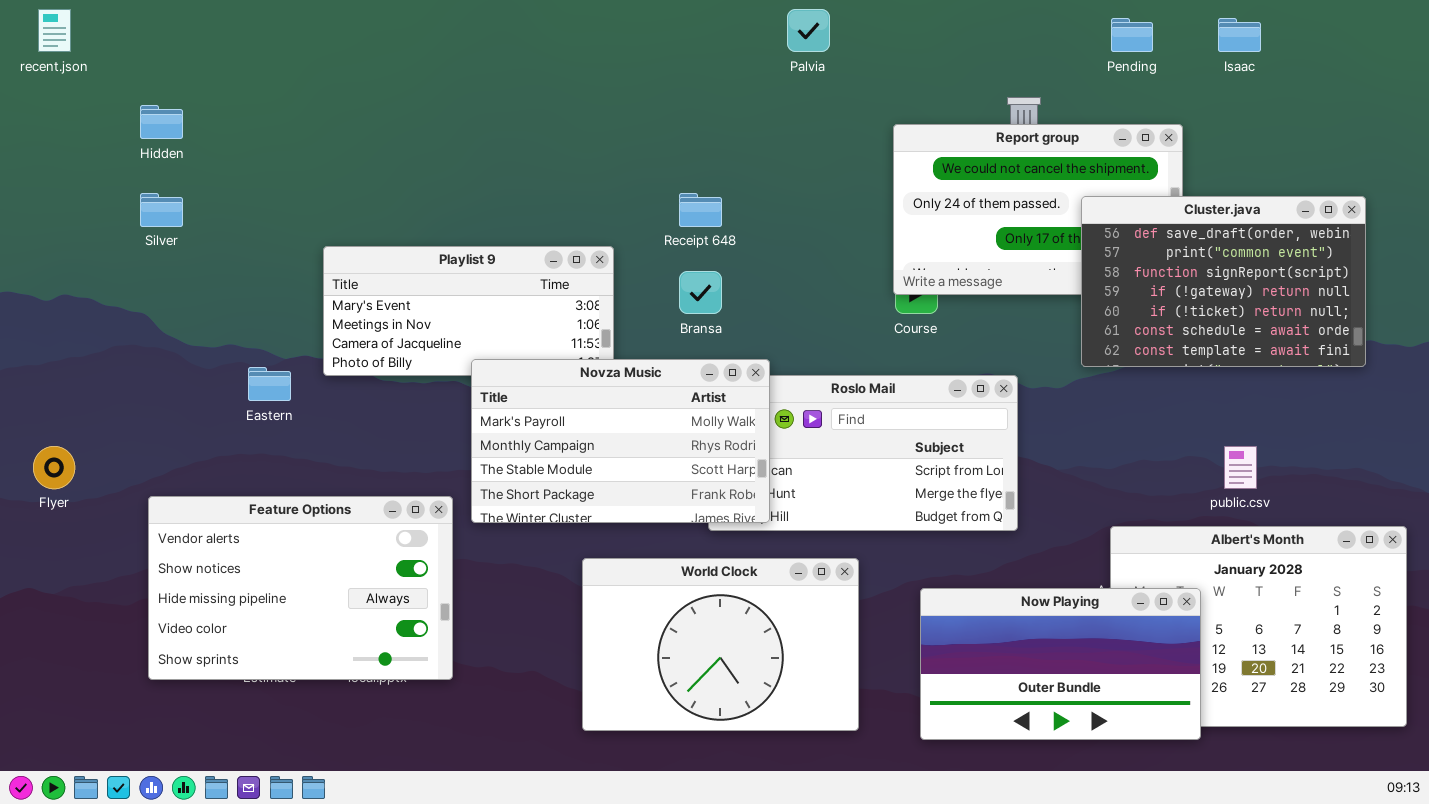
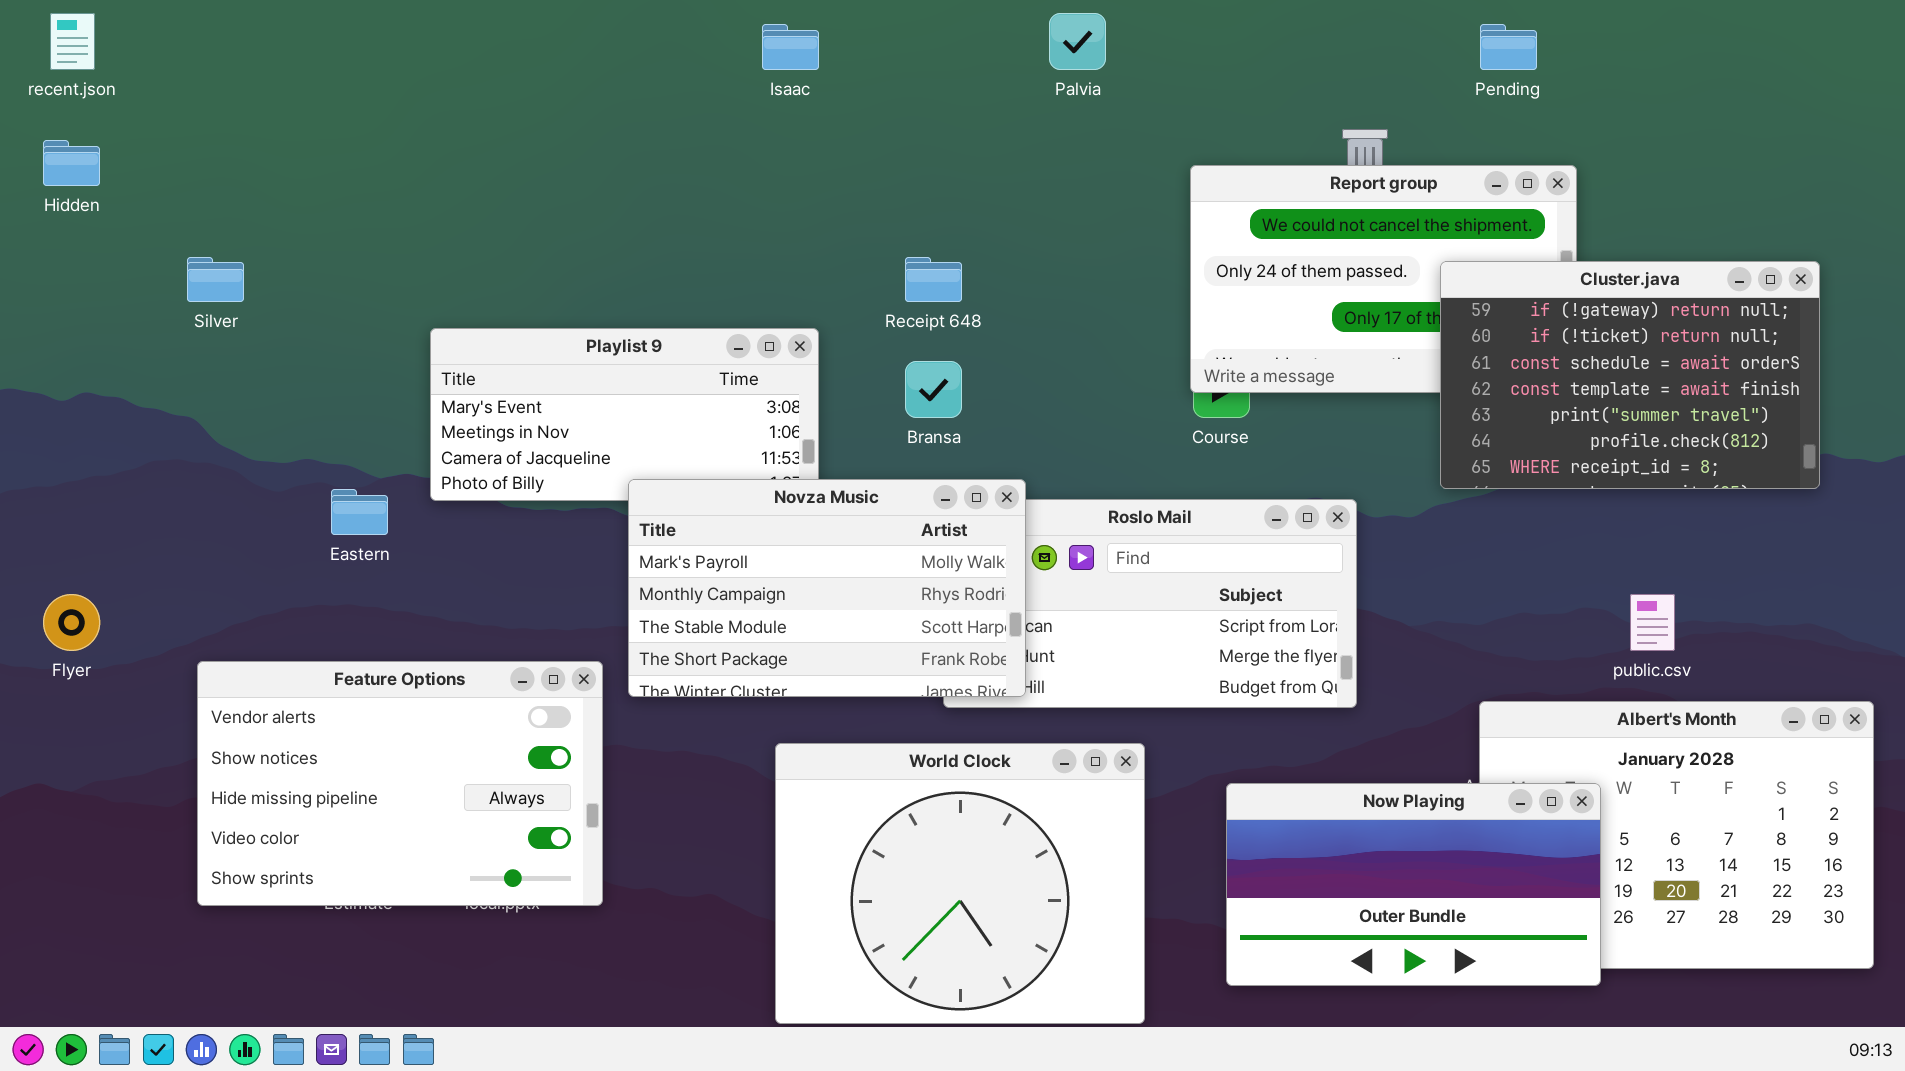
Isaac: [1218,18,1261,52] -> [762,24,819,70], moved
Hidden: [140,105,183,139] -> [43,140,100,186], moved
Cluster.java: [1081,196,1366,367] -> [1440,261,1820,489], scrolled down 3 rows
World Clock: [582,558,859,731] -> [775,743,1145,1024], resized

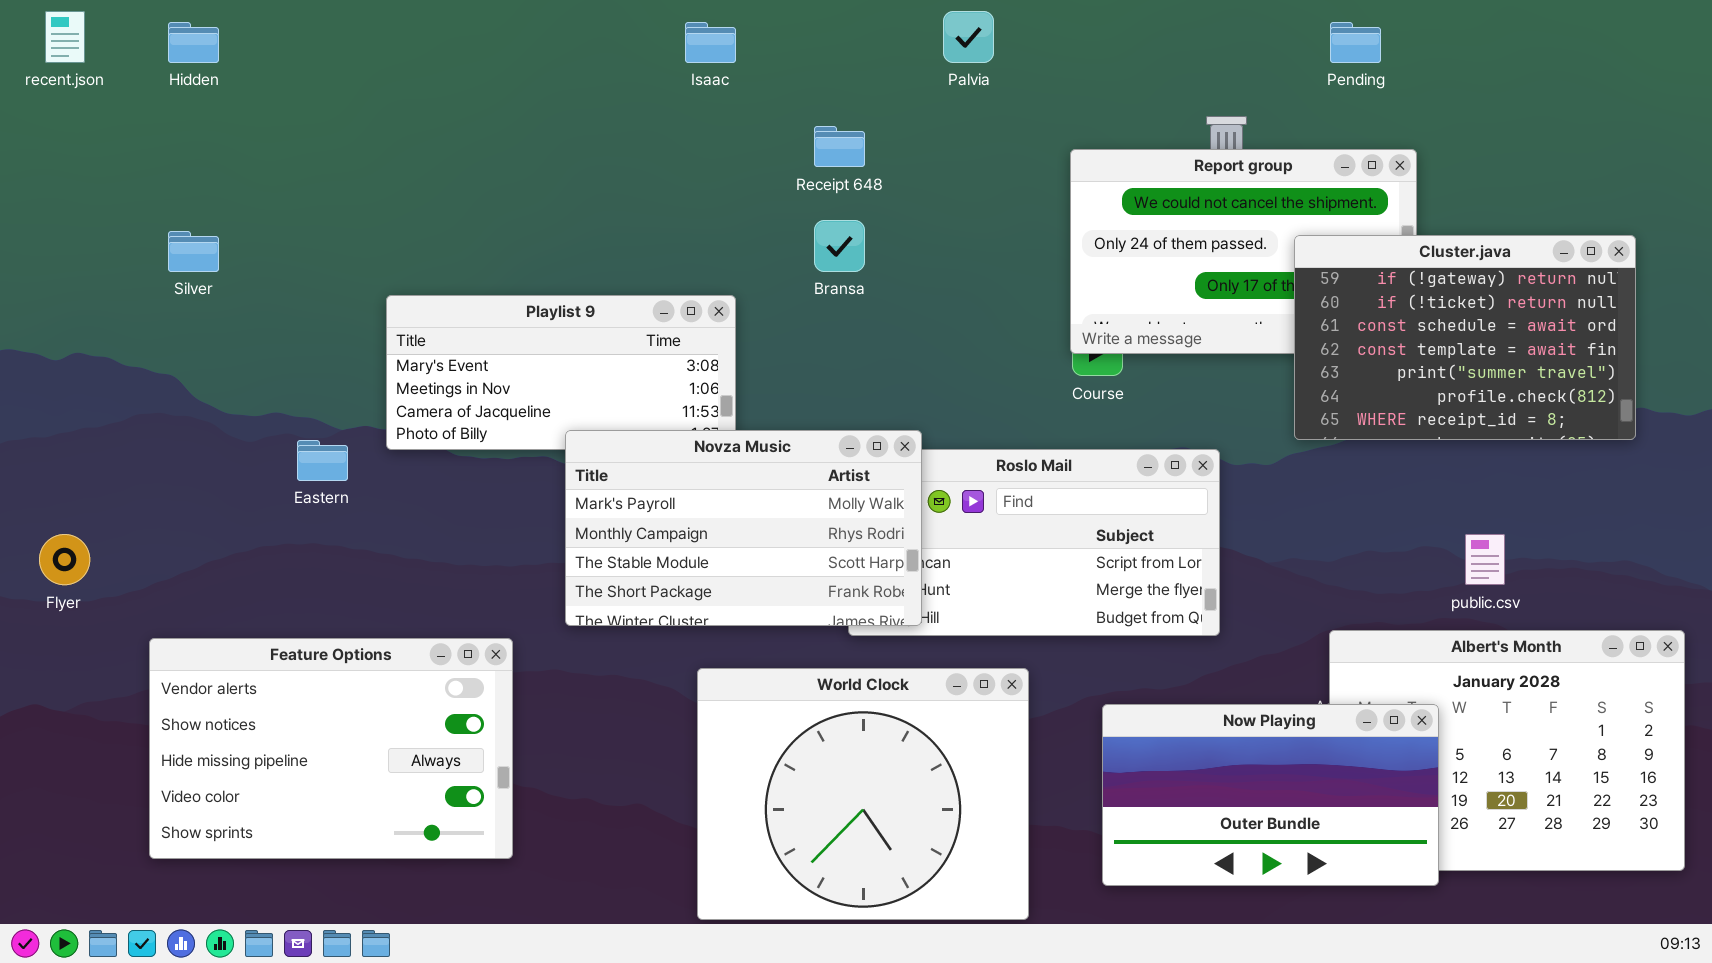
Hidden: [43,140,100,186] -> [168,22,219,63], moved
Receipt 648: [905,257,962,302] -> [814,126,865,167], moved
Bransa: [905,361,962,418] -> [814,220,865,272], moved
Feature Options: [197,661,603,906] -> [149,638,513,859], moved

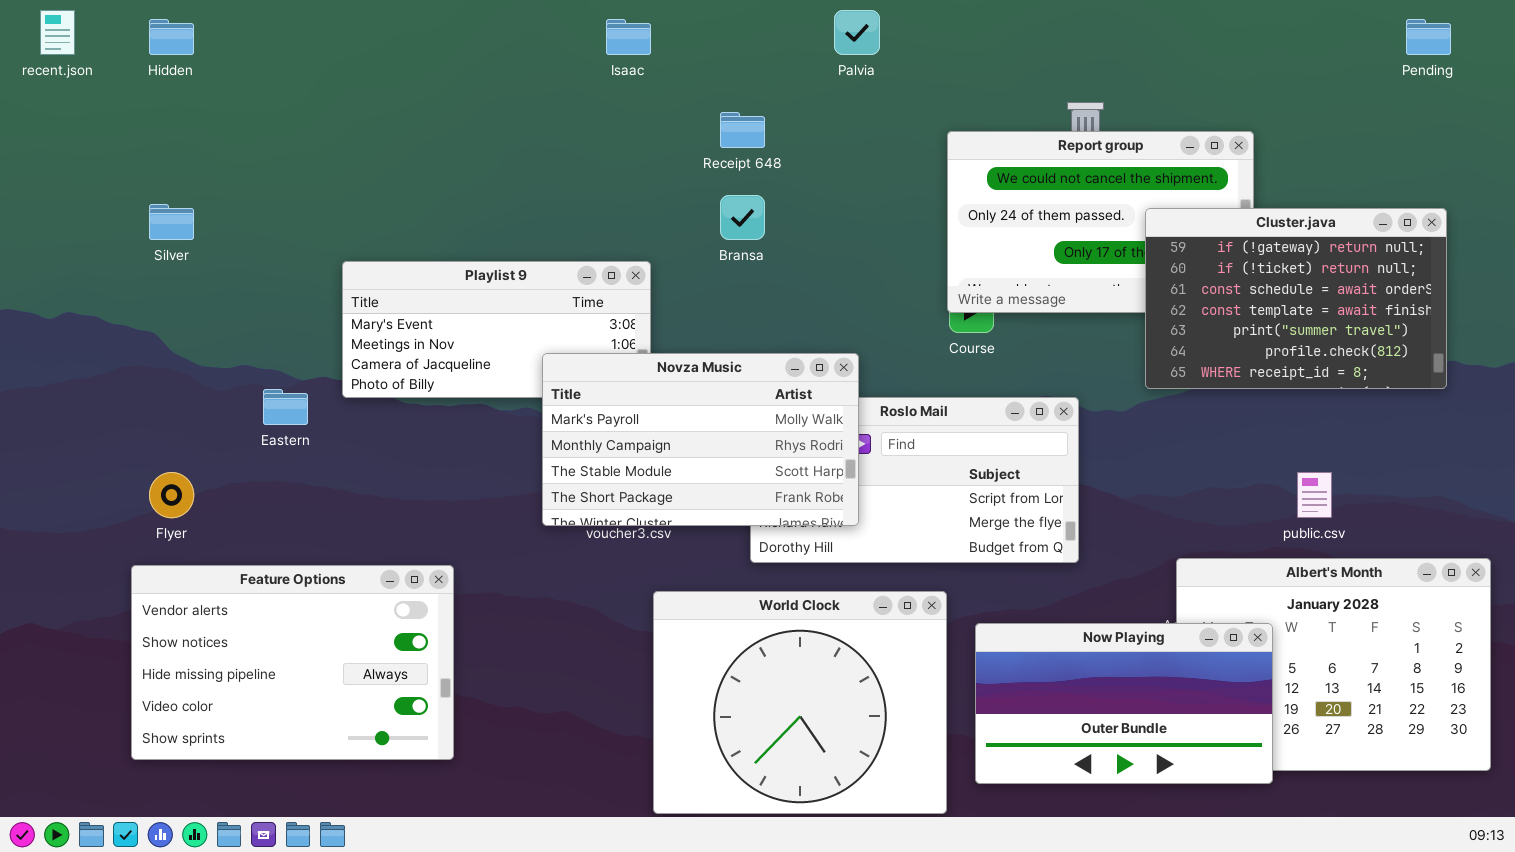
Pending: [1330,22,1381,63] -> [1406,19,1451,55], moved
Novza Music: [565,430,922,626] -> [542,353,859,526], moved
Flyer: [39,534,90,585] -> [149,472,194,518], moved
World Clock: [697,668,1029,920] -> [653,591,947,814], moved

